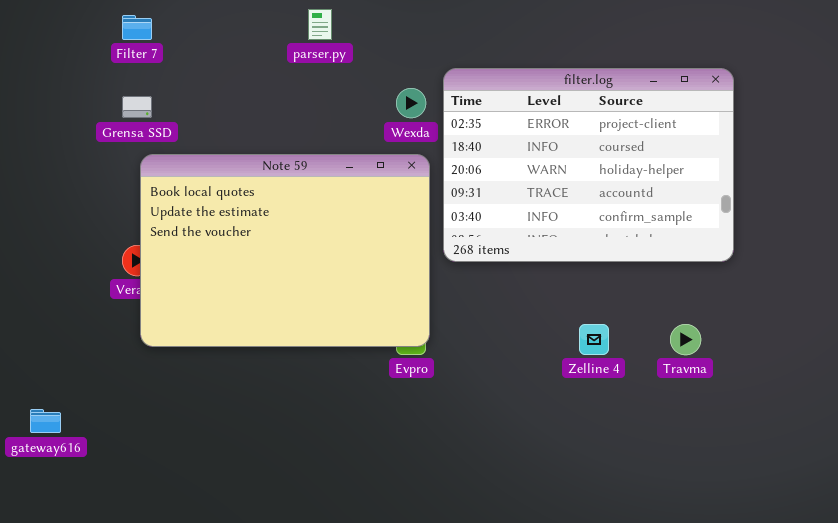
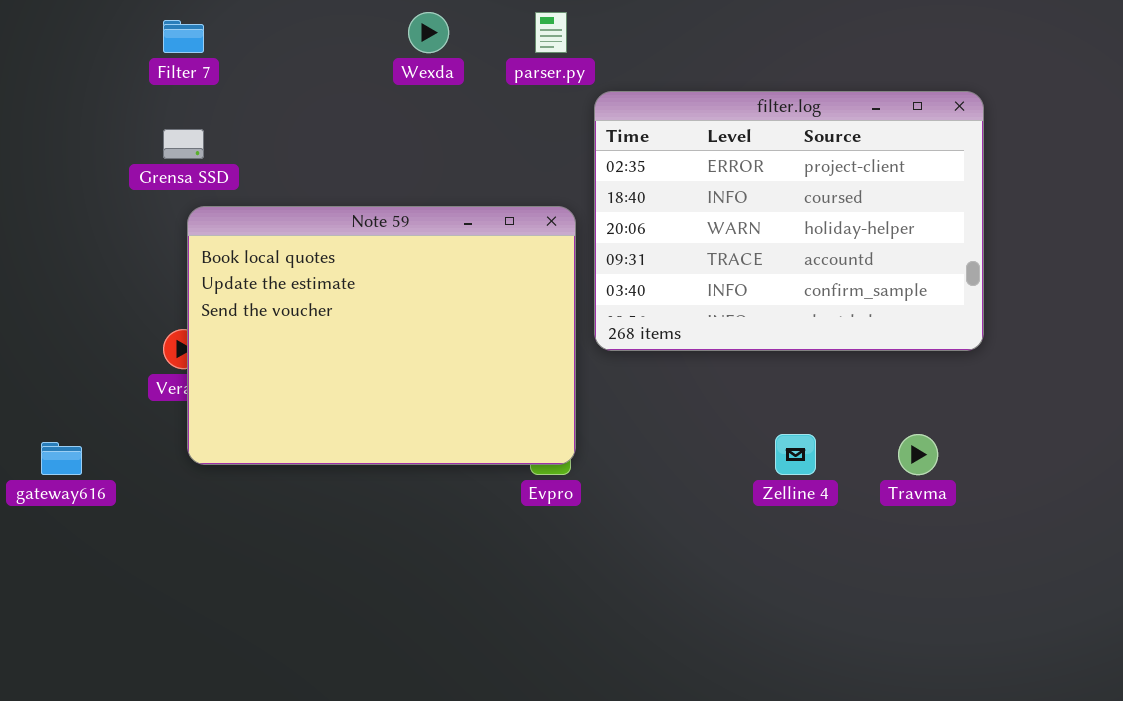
parser.py: [308,9,332,40] -> [535,12,567,53], moved
Wexda: [396,88,426,118] -> [408,12,449,53], moved
gateway616: [30,409,61,433] -> [41,442,82,475], moved

